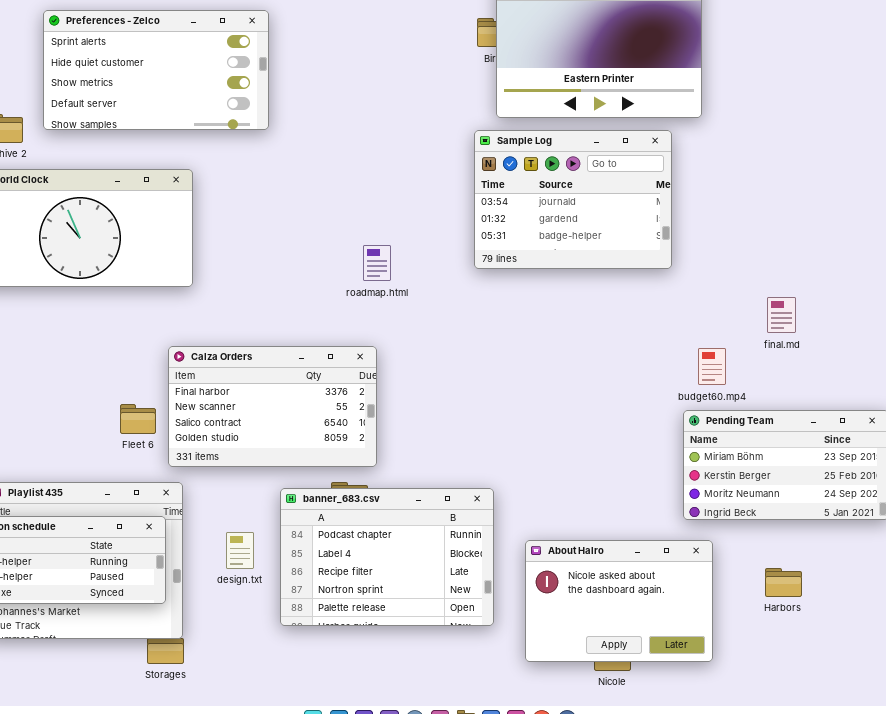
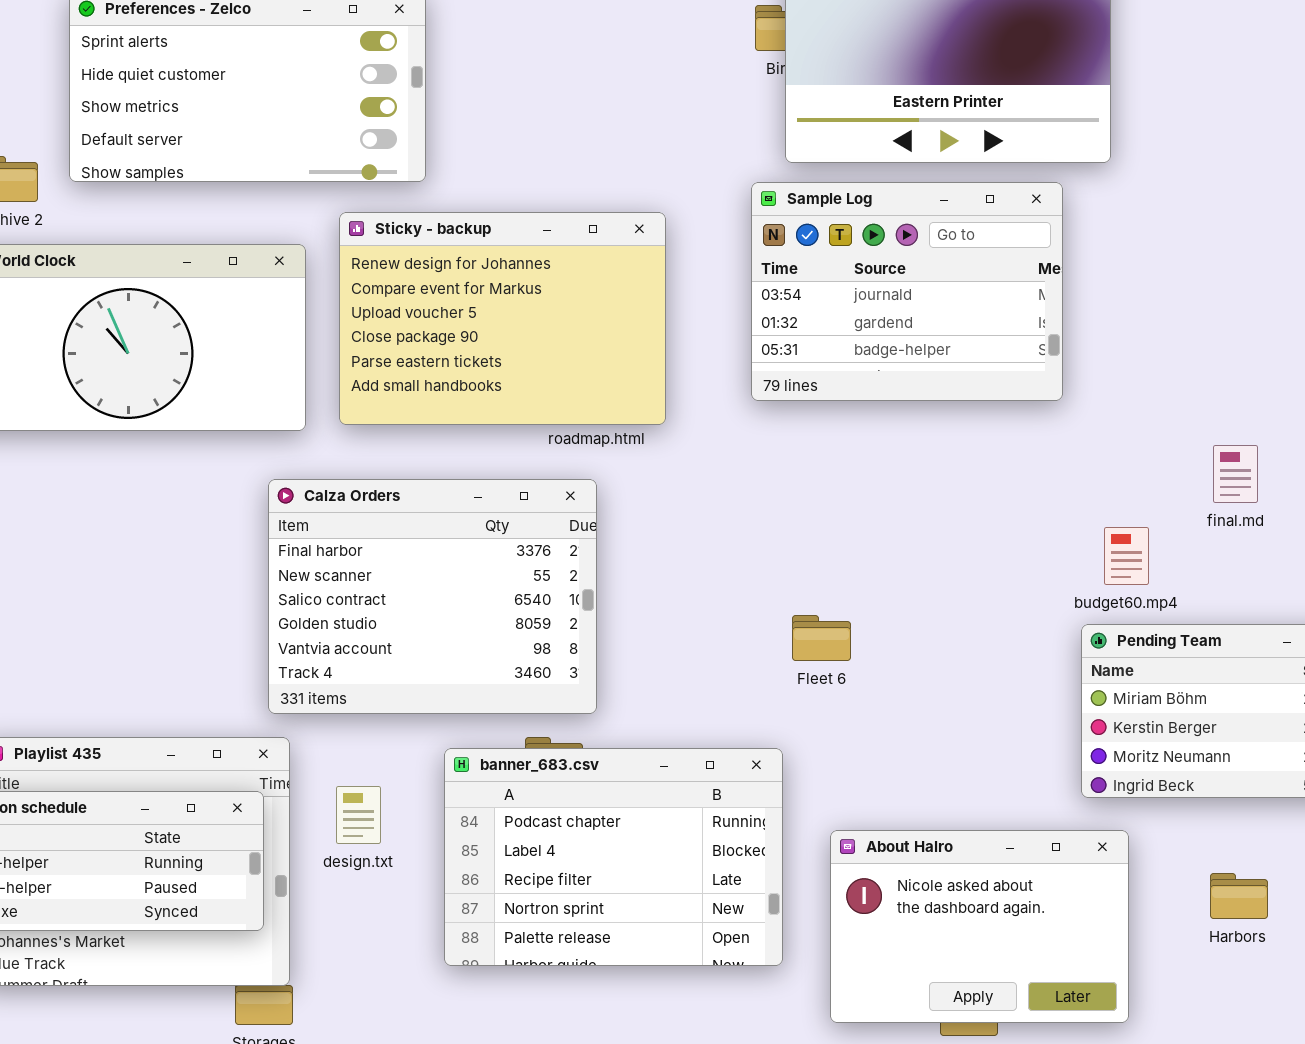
Sticky - backup: none -> [339,212,666,425], opened
Calza Orders: [168,346,377,467] -> [268,479,597,714], resized
Fleet 6: [120,404,156,434] -> [792,615,851,661], moved
design.txt: [226,532,254,569] -> [336,786,381,844], moved

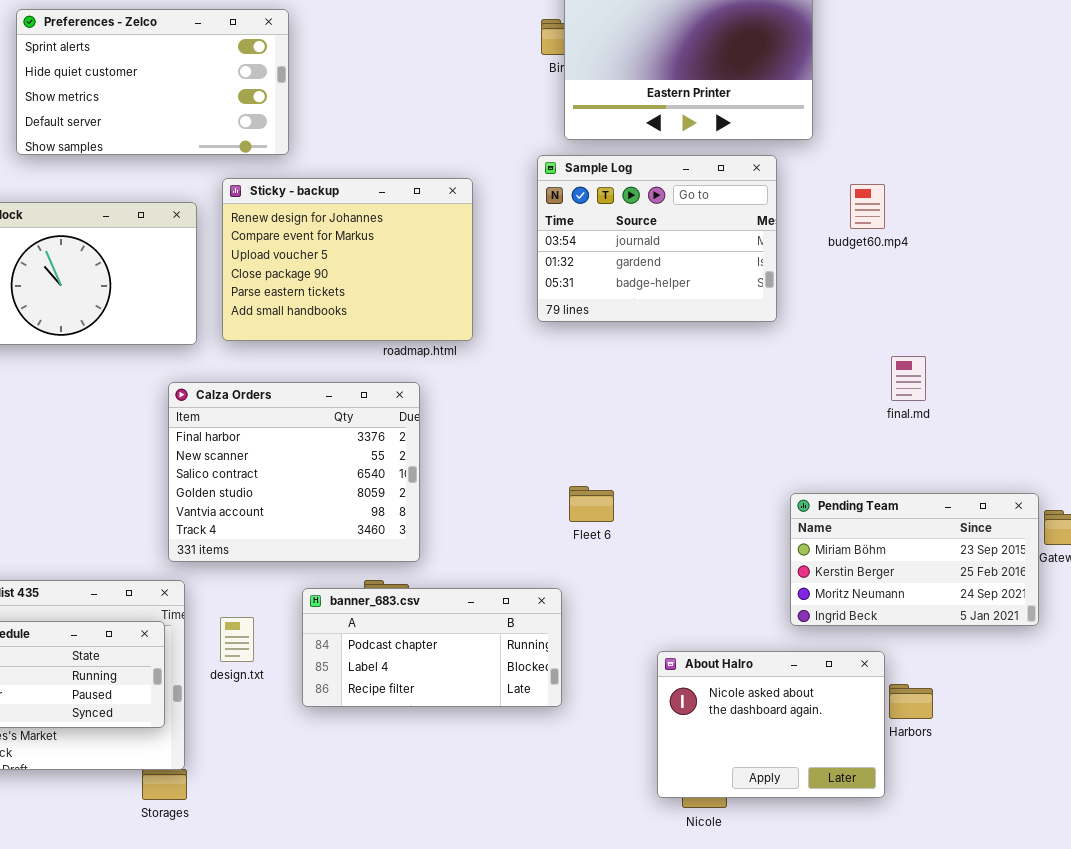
budget60.mp4: [1104,527,1149,585] -> [850,184,885,229], moved
banner_683.csv: [444,748,783,966] -> [302,588,562,707], resized
About Halro: [830,830,1129,1023] -> [657,651,885,798], moved

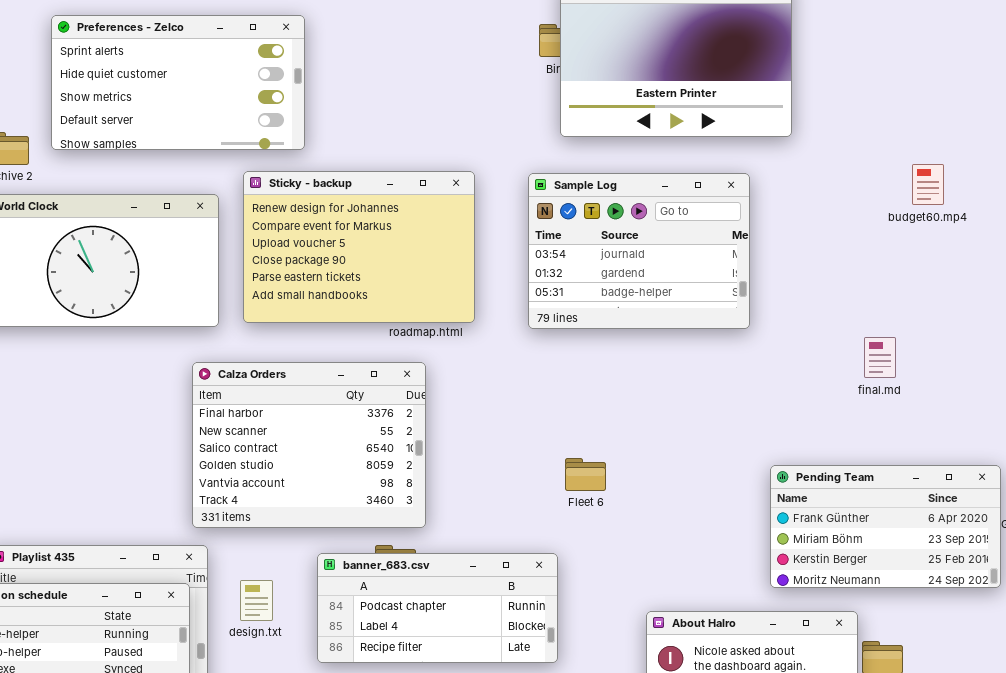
Sample Log: [537,155,777,322] -> [528,173,750,329], moved
budget60.mp4: [850,184,885,229] -> [912,164,944,205], moved
Pending Team: [790,493,1039,626] -> [770,465,1001,588], scrolled up 1 row

